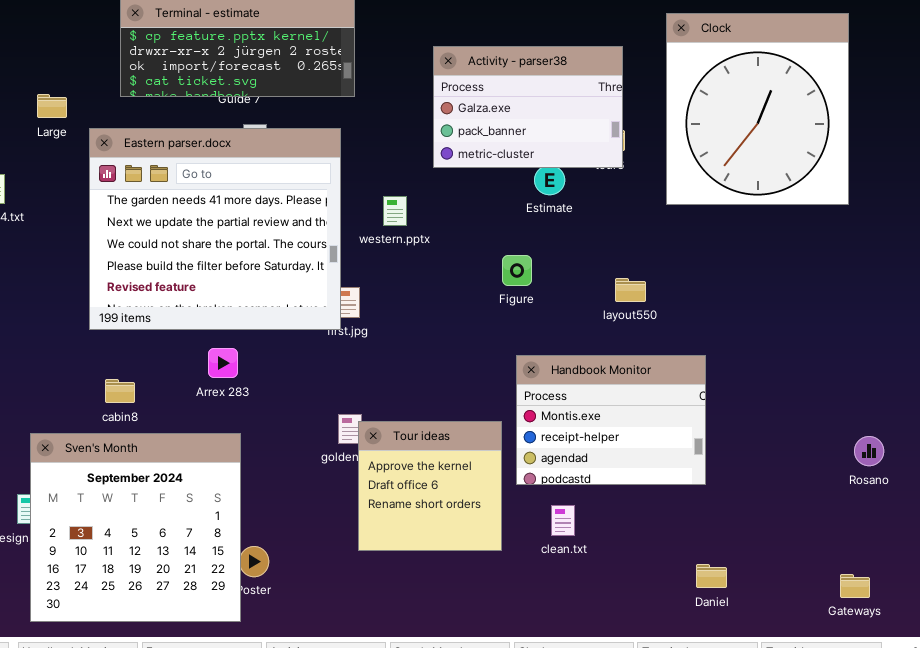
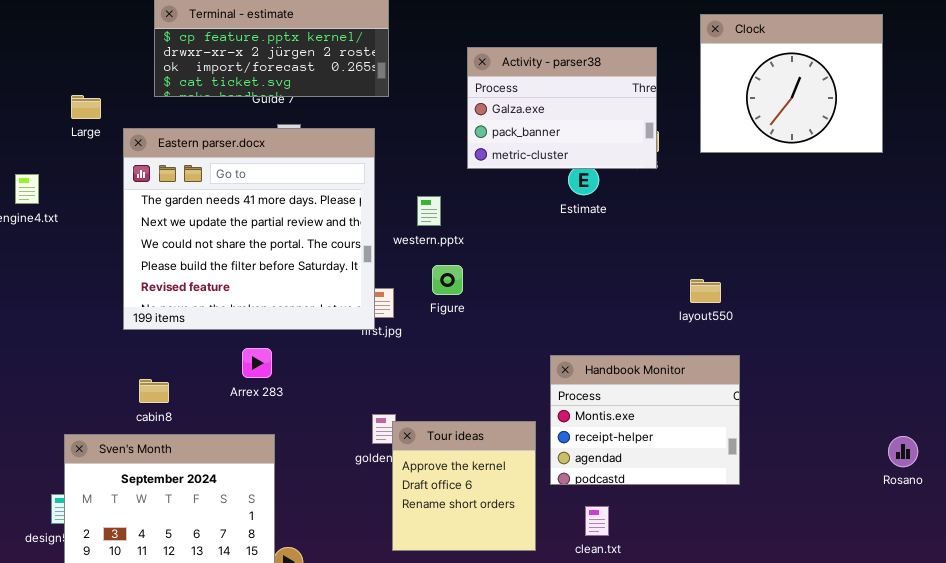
Clock: [666,13,849,205] -> [700,14,883,153], resized
Figure: [502,255,532,286] -> [432,265,463,295], moved
layout550: [615,278,646,302] -> [690,279,721,303], moved

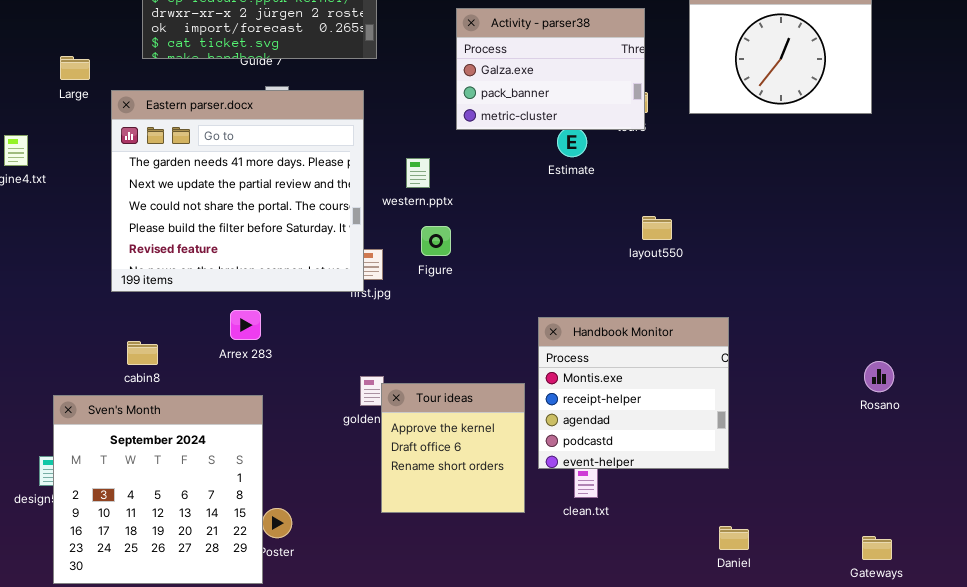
layout550: [690,279,721,303] -> [642,216,672,240], moved
Handbook Monitor: [550,355,740,485] -> [538,317,729,469], resized
Rosano: [888,436,918,467] -> [864,361,894,392], moved

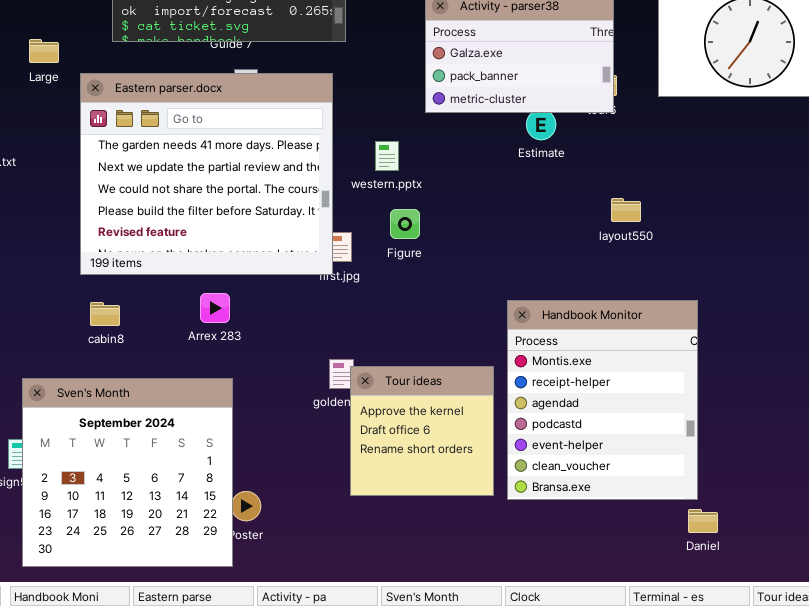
Handbook Monitor: [538,317,729,469] -> [507,300,698,500], resized
cabin8: [127,341,158,365] -> [90,302,120,326], moved

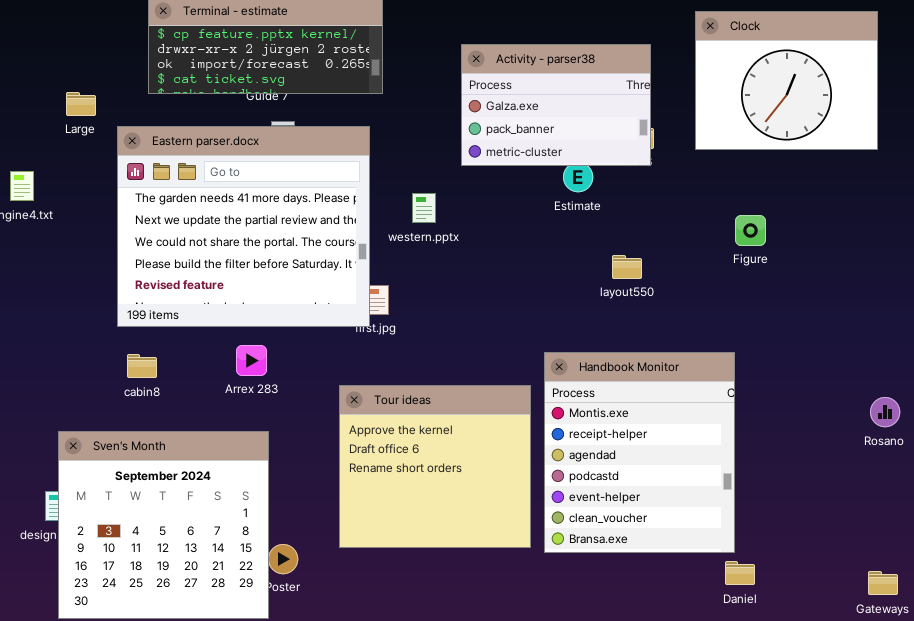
layout550: [611,198,641,222] -> [612,255,642,279], moved
Figure: [390,209,420,239] -> [735,215,766,246], moved
Tour ideas: [350,366,494,496] -> [339,385,531,548], resized

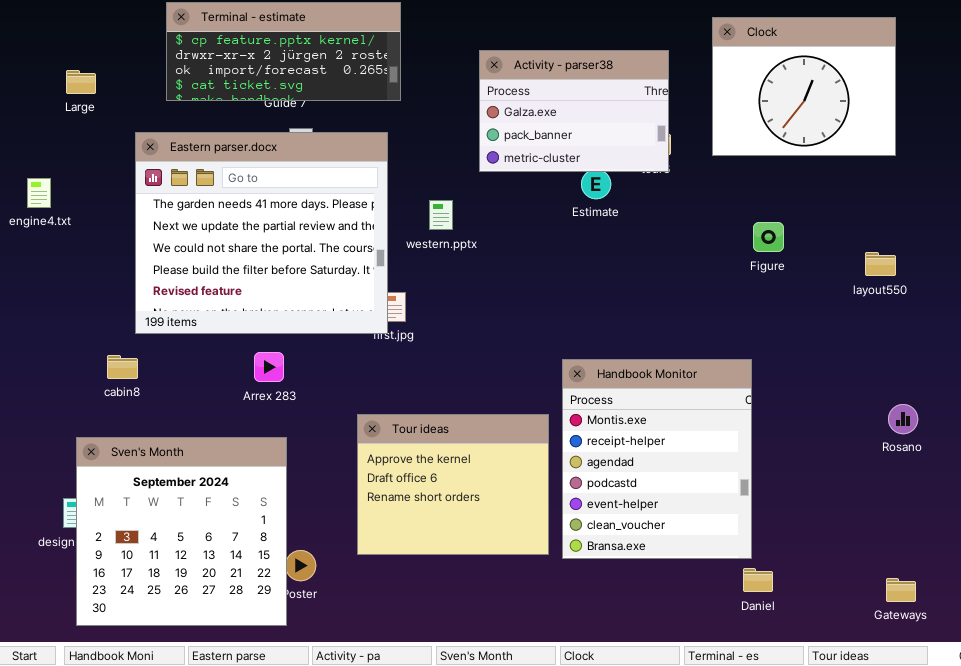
Large: [66,92,96,116] -> [66,70,96,94], moved
layout550: [612,255,642,279] -> [865,252,896,276], moved
cabin8: [127,354,157,378] -> [107,355,138,379], moved
Tour ideas: [339,385,531,548] -> [357,414,549,555], resized

